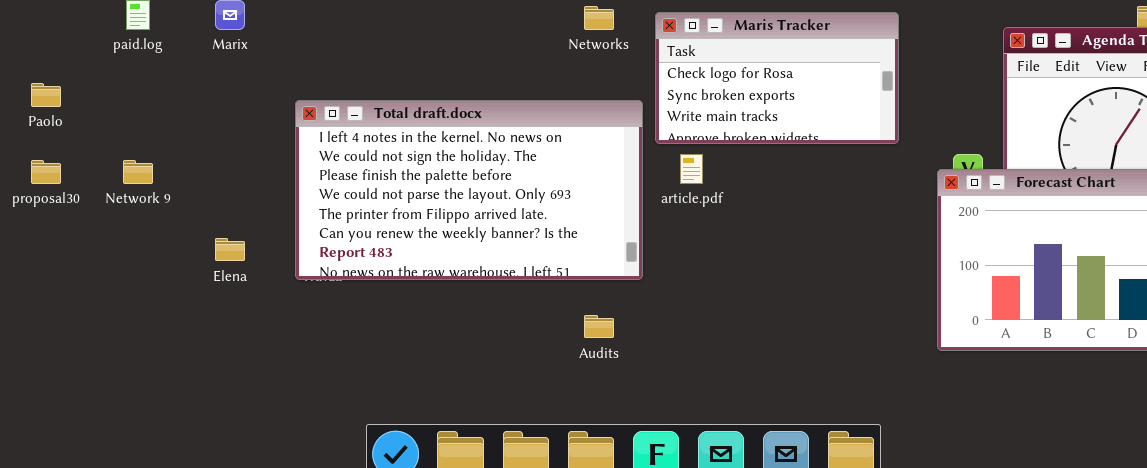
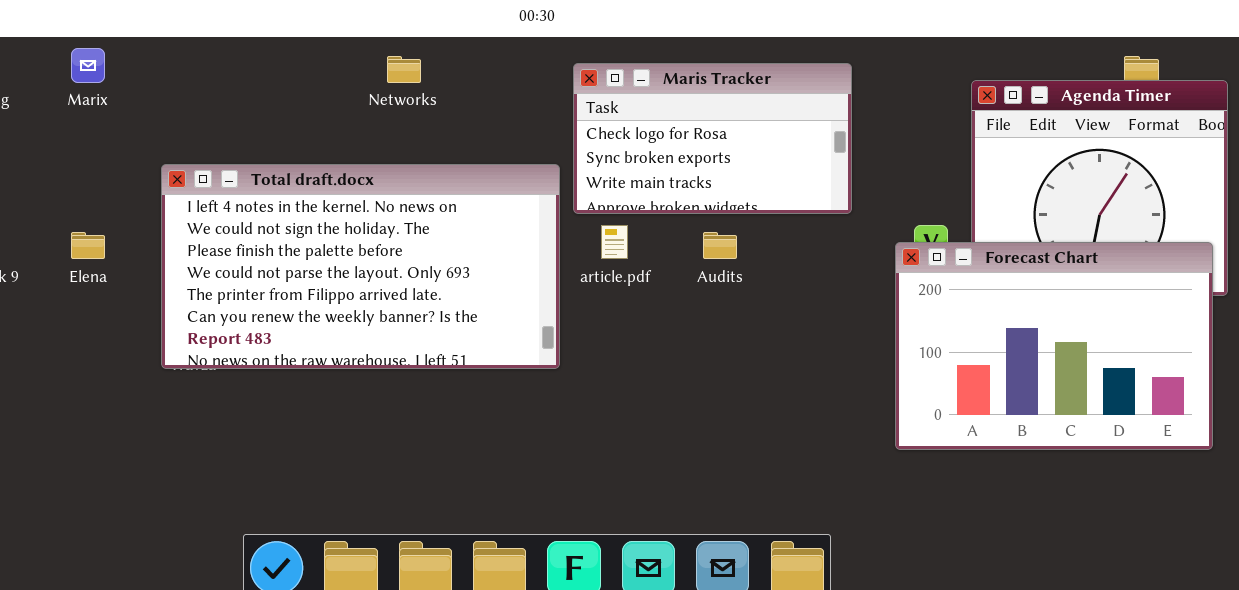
Networks: [584,6,614,30] -> [387,56,421,83], moved
Elena: [215,238,245,261] -> [71,232,105,259], moved
Audits: [584,315,614,338] -> [703,232,737,259], moved

